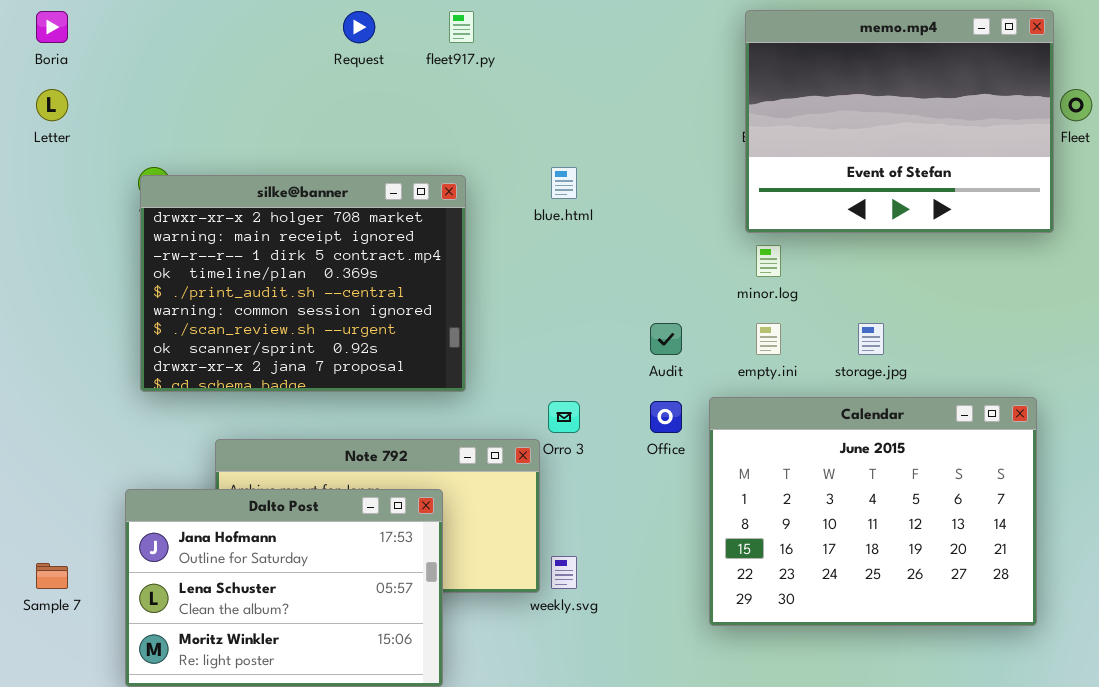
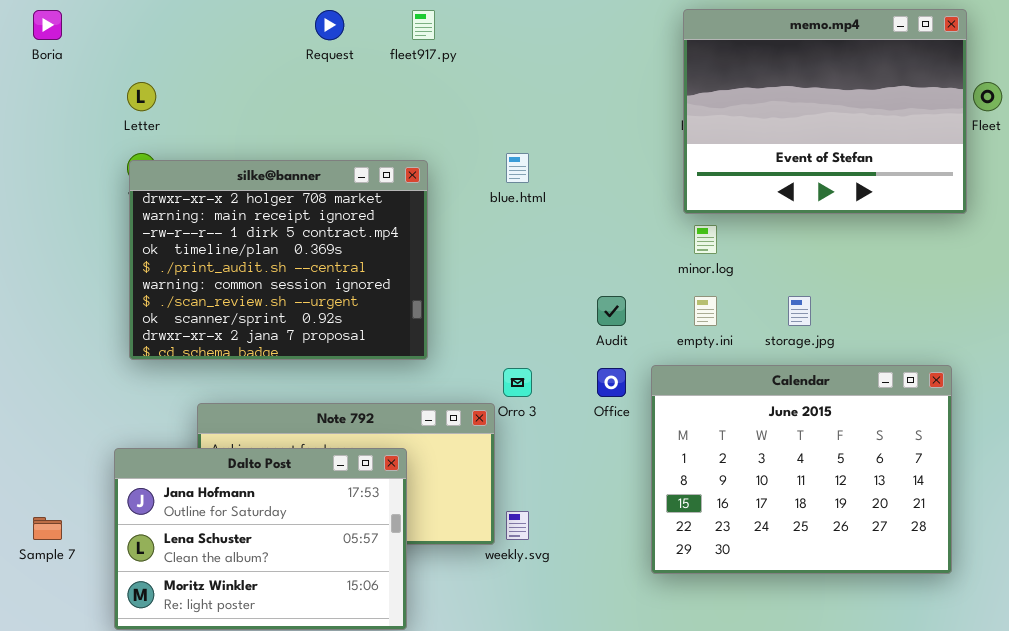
Letter: [36,89,68,121] -> [127,82,156,111], moved

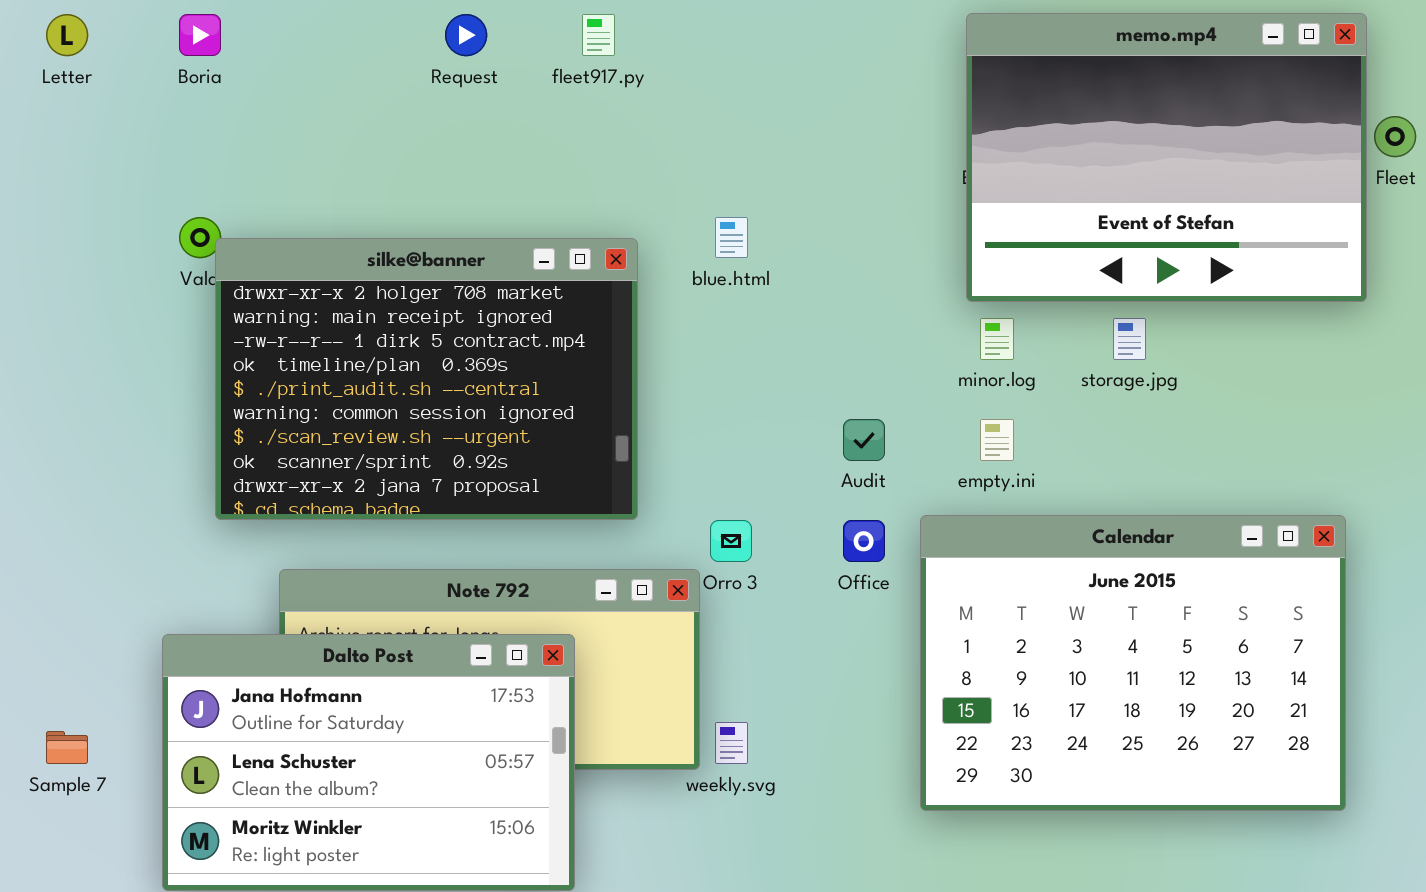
Boria: [33,10,62,40] -> [179,14,221,56], moved
Letter: [127,82,156,111] -> [46,14,88,56], moved
silke@banner: [129,160,428,360] -> [215,238,638,520], moved
storage.jpg: [788,296,811,326] -> [1113,318,1146,360], moved

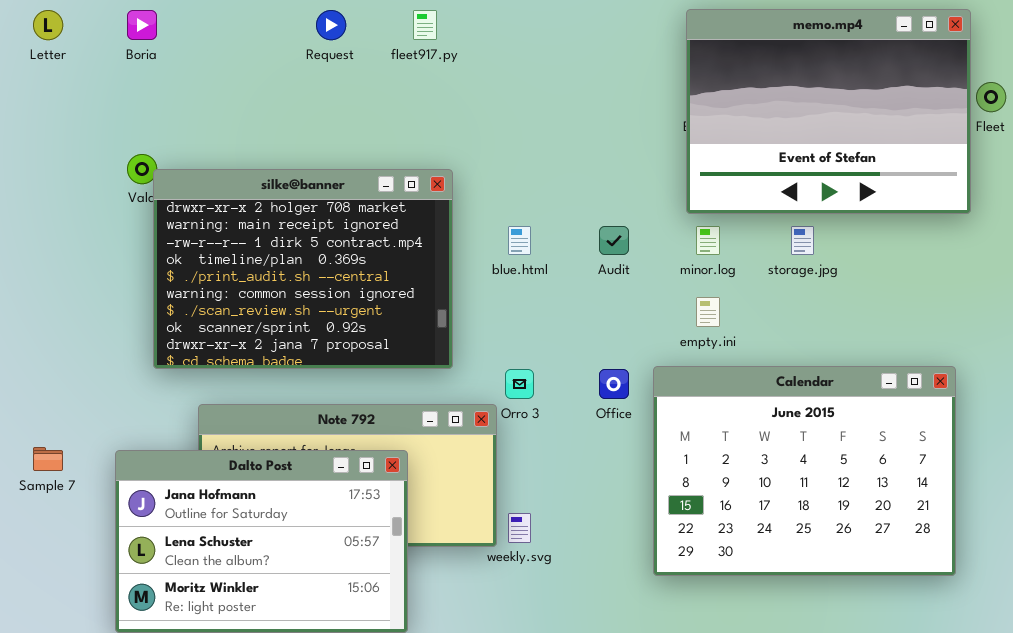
blue.html: [715,217,748,258] -> [508,226,531,255], moved
Audit: [843,419,885,461] -> [599,226,629,255], moved
Sample 7: [46,731,88,764] -> [33,447,63,471], moved

